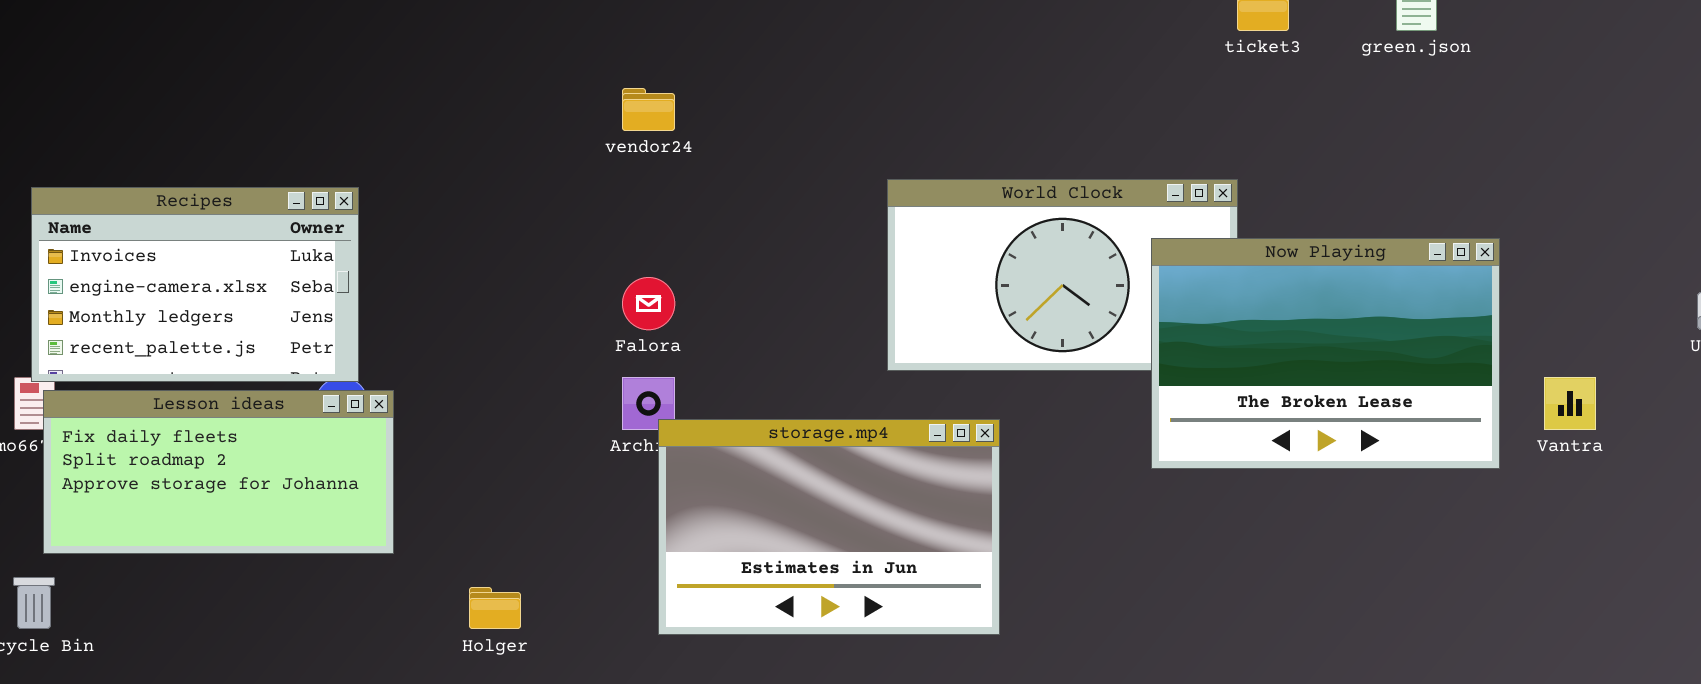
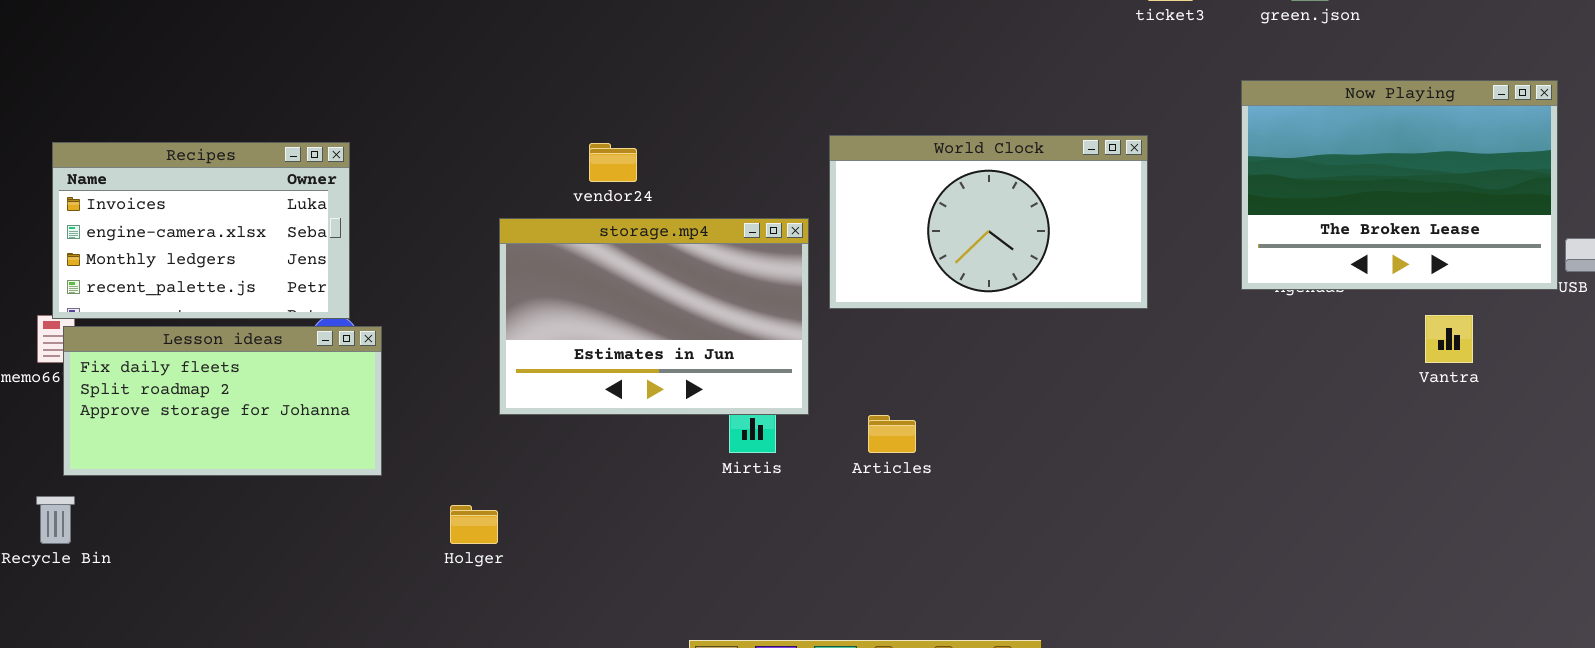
vendor24: [622,88,675,131] -> [589,143,637,182], moved
Now Playing: [1151,238,1500,469] -> [1241,80,1558,290], moved
storage.mp4: [658,419,1000,635] -> [499,218,809,415], moved

